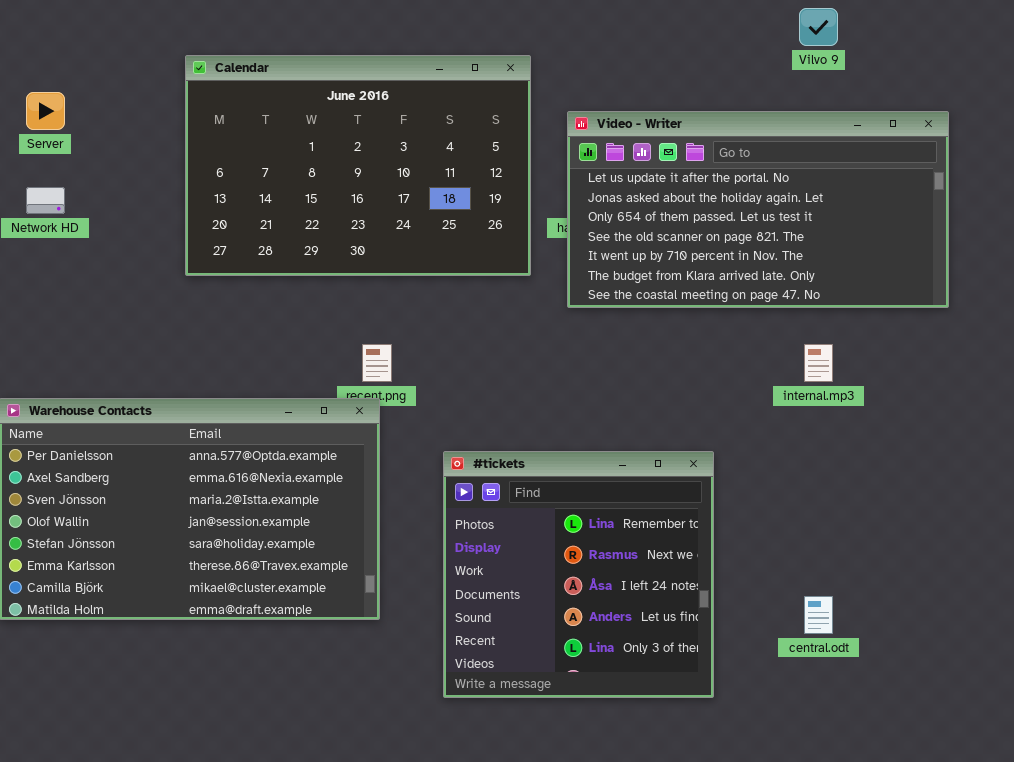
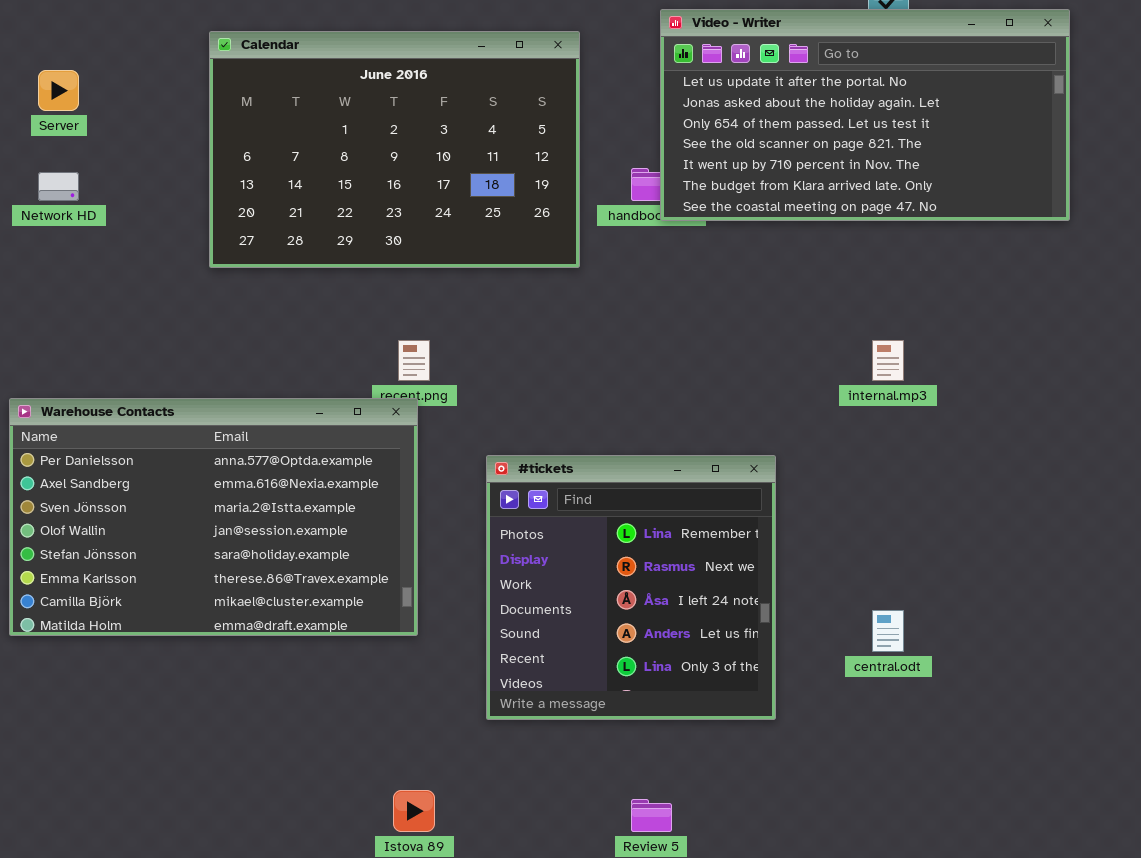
Video - Writer: [567,111,949,308] -> [660,9,1070,221], moved

